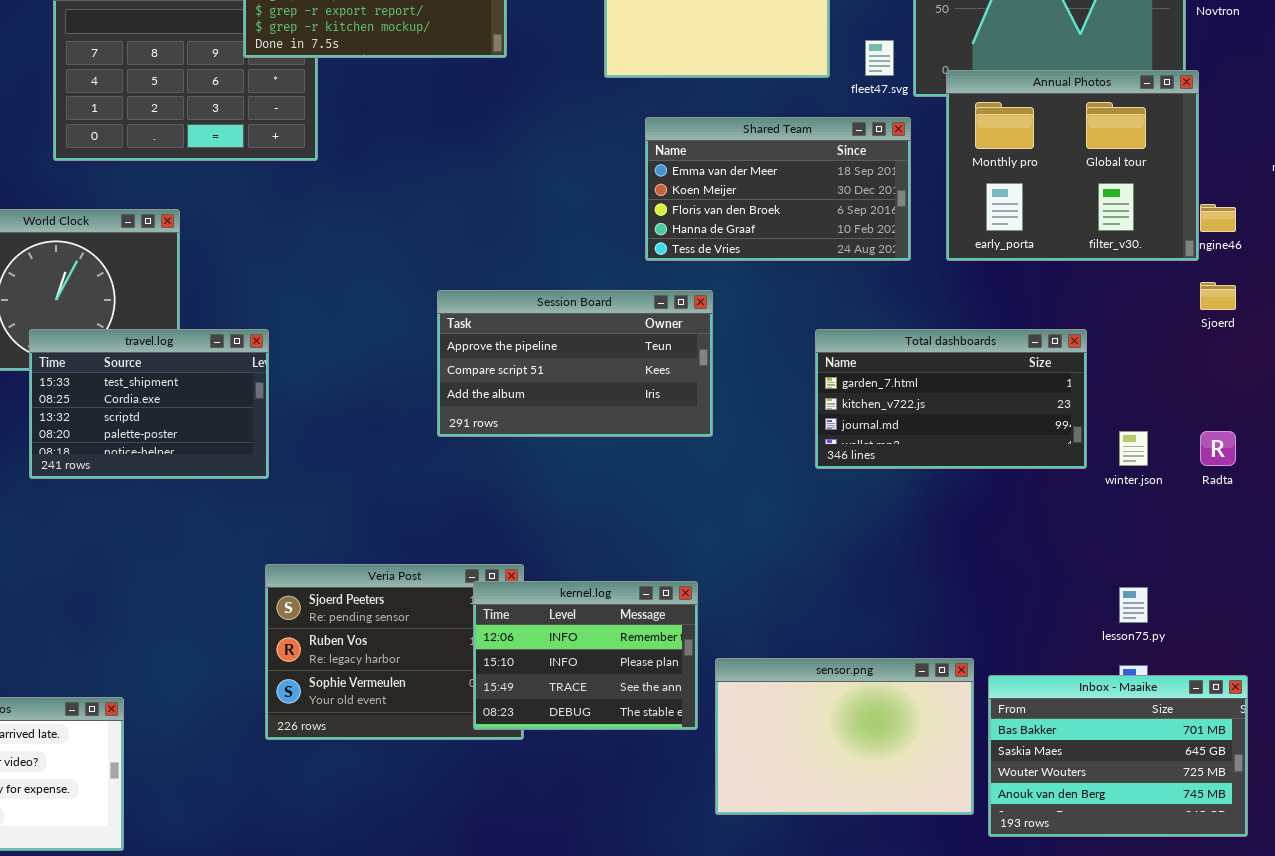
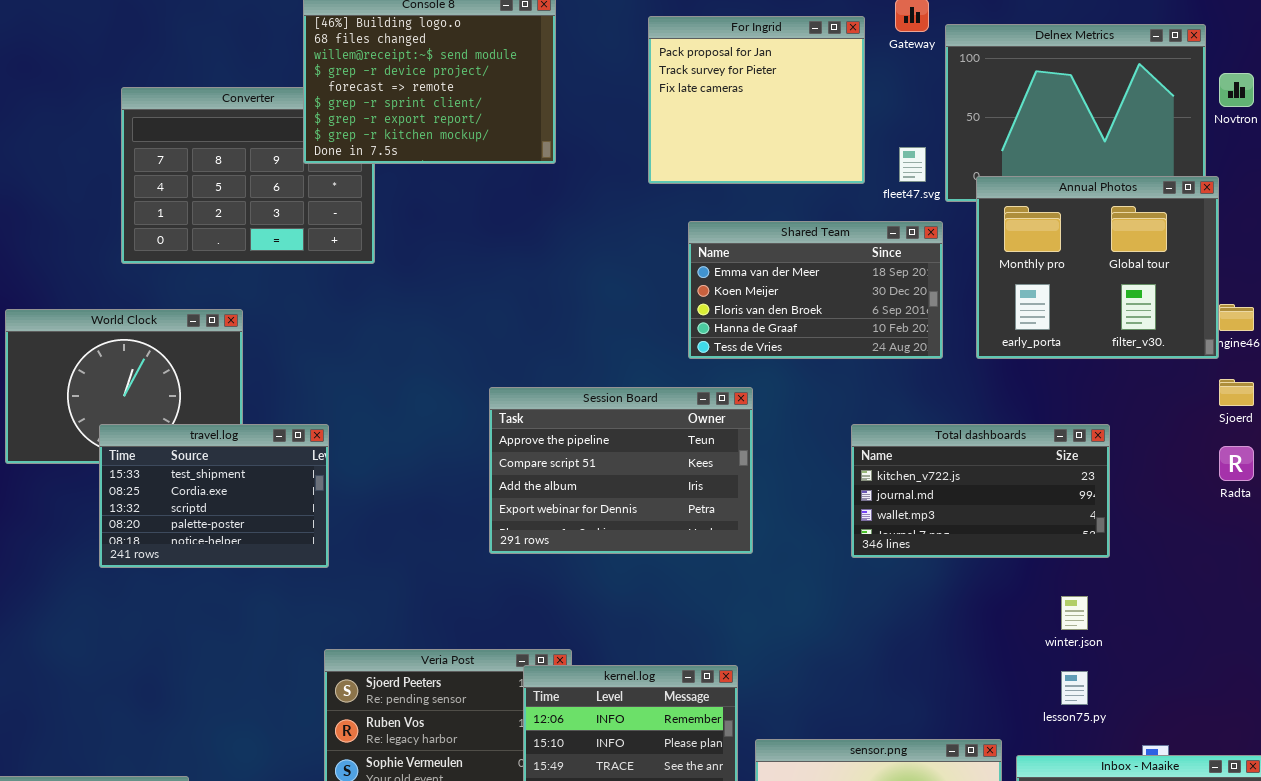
Session Board: [437,290,713,437] -> [489,387,753,554], resized
Total dashboards: [815,329,1087,469] -> [851,424,1110,558], scrolled down 1 row
winter.json: [1119,431,1148,466] -> [1061,596,1088,630], moved
Radta: [1200,431,1236,466] -> [1219,446,1254,481], moved
lesson75.py: [1119,587,1148,623] -> [1061,671,1088,705], moved

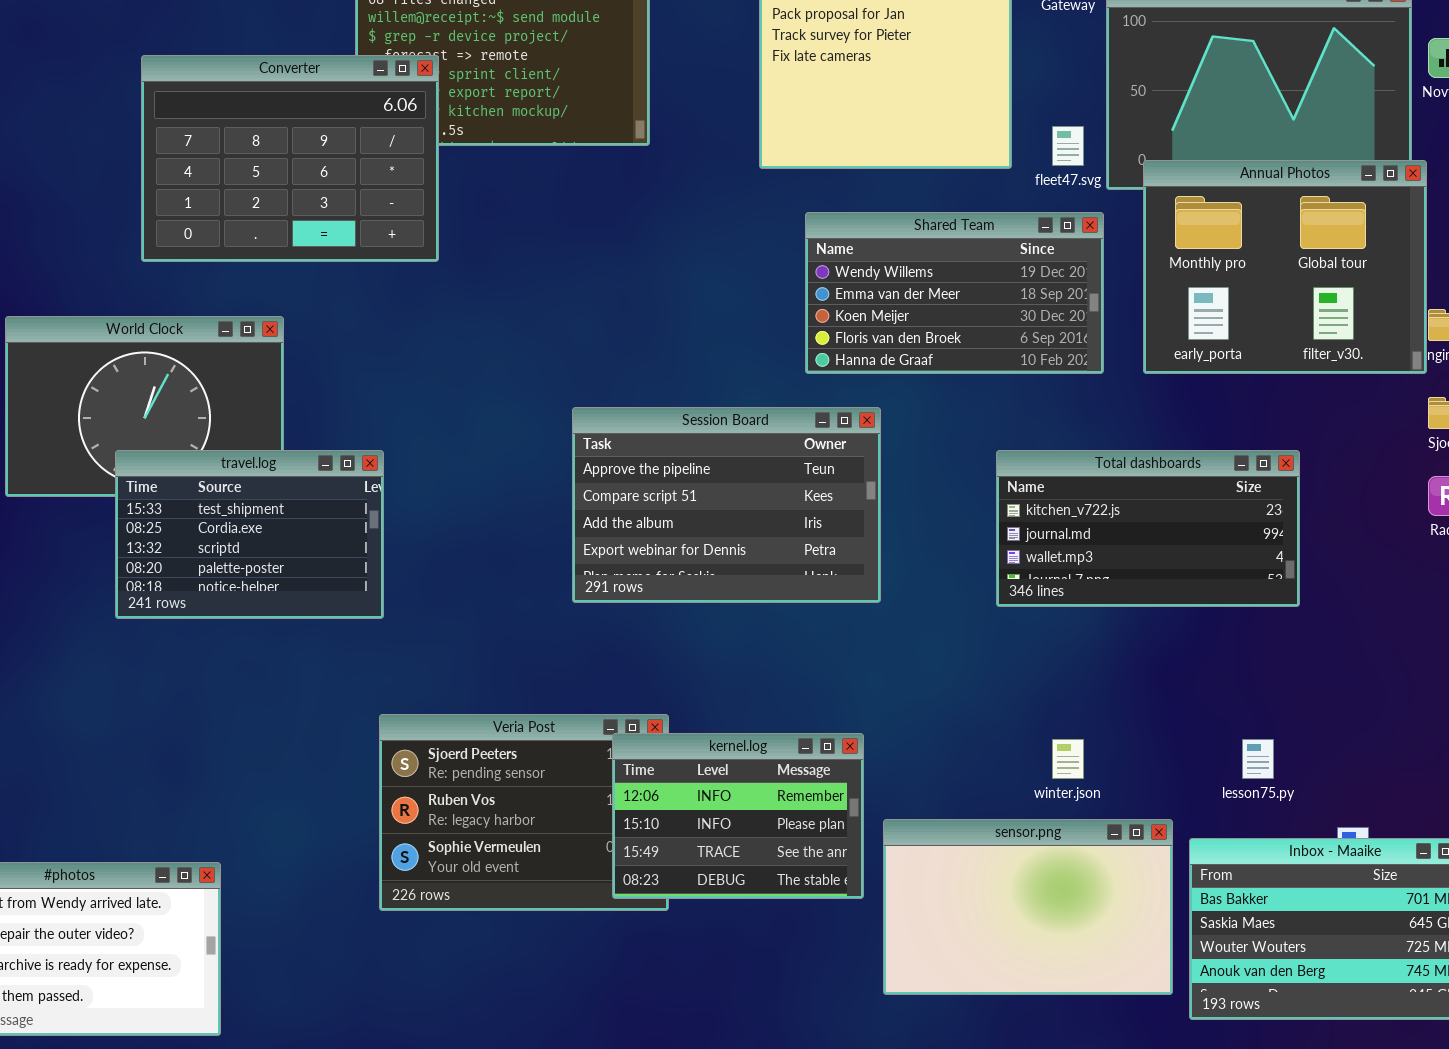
Converter: [121,87,375,264] -> [141,55,439,262], raised
Shared Team: [688,221,943,359] -> [805,212,1104,374], scrolled up 1 row
winter.json: [1061,596,1088,630] -> [1052,739,1084,779], moved

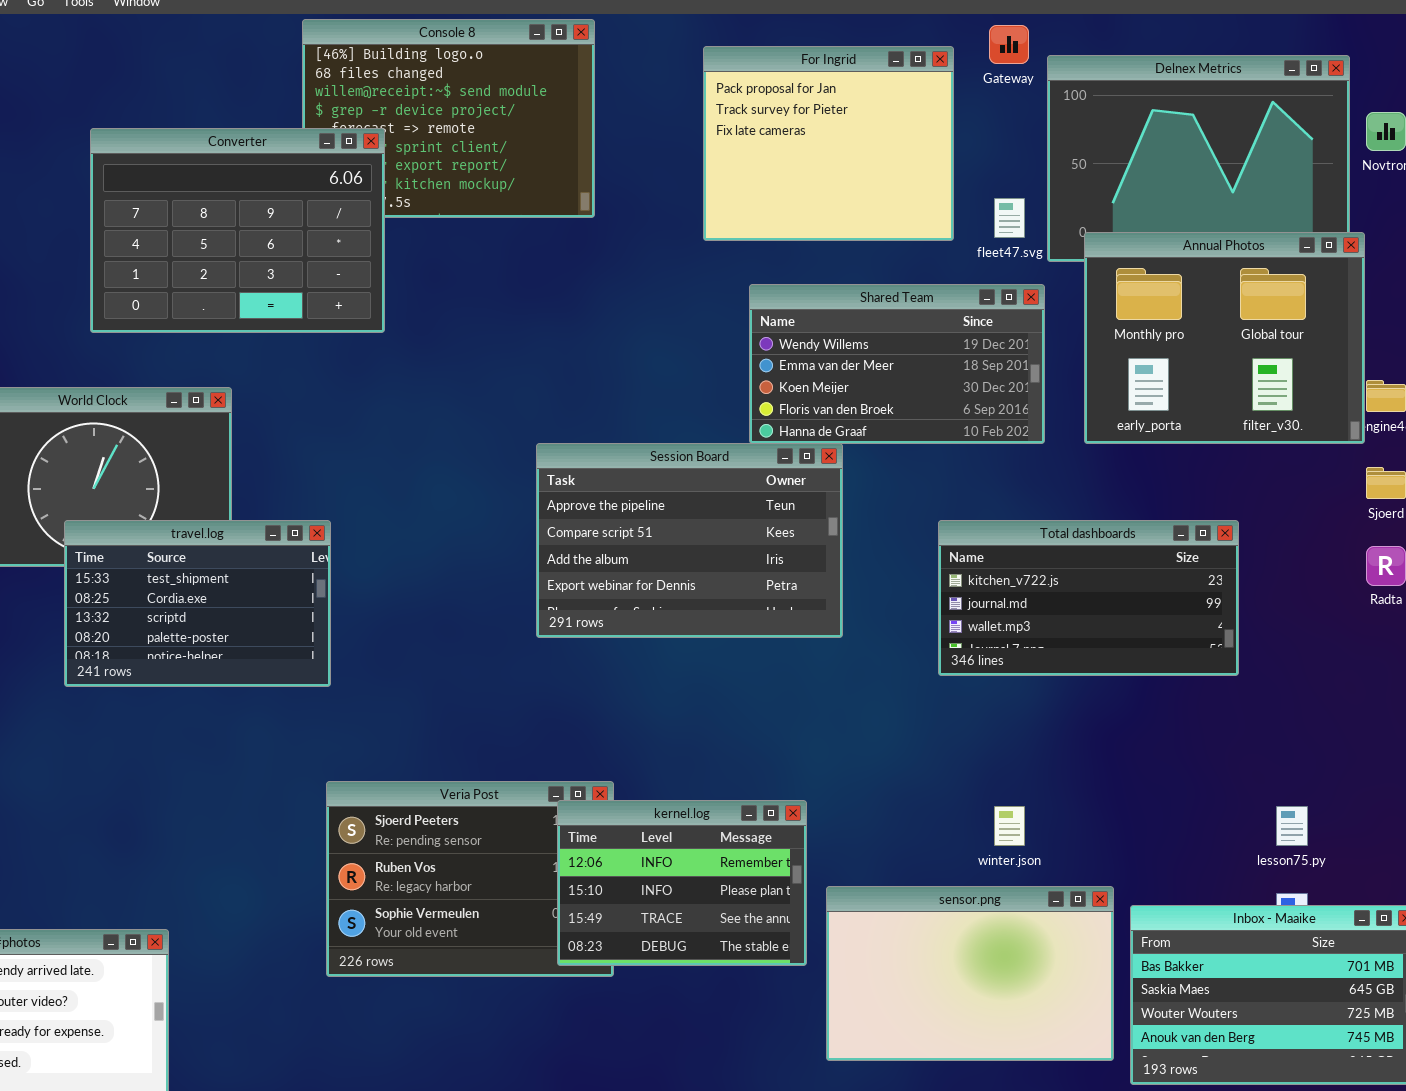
Session Board: [572,407,881,603] -> [536,443,843,638], moved
lesson75.py: [1242,739,1274,779] -> [1276,806,1308,846], moved

